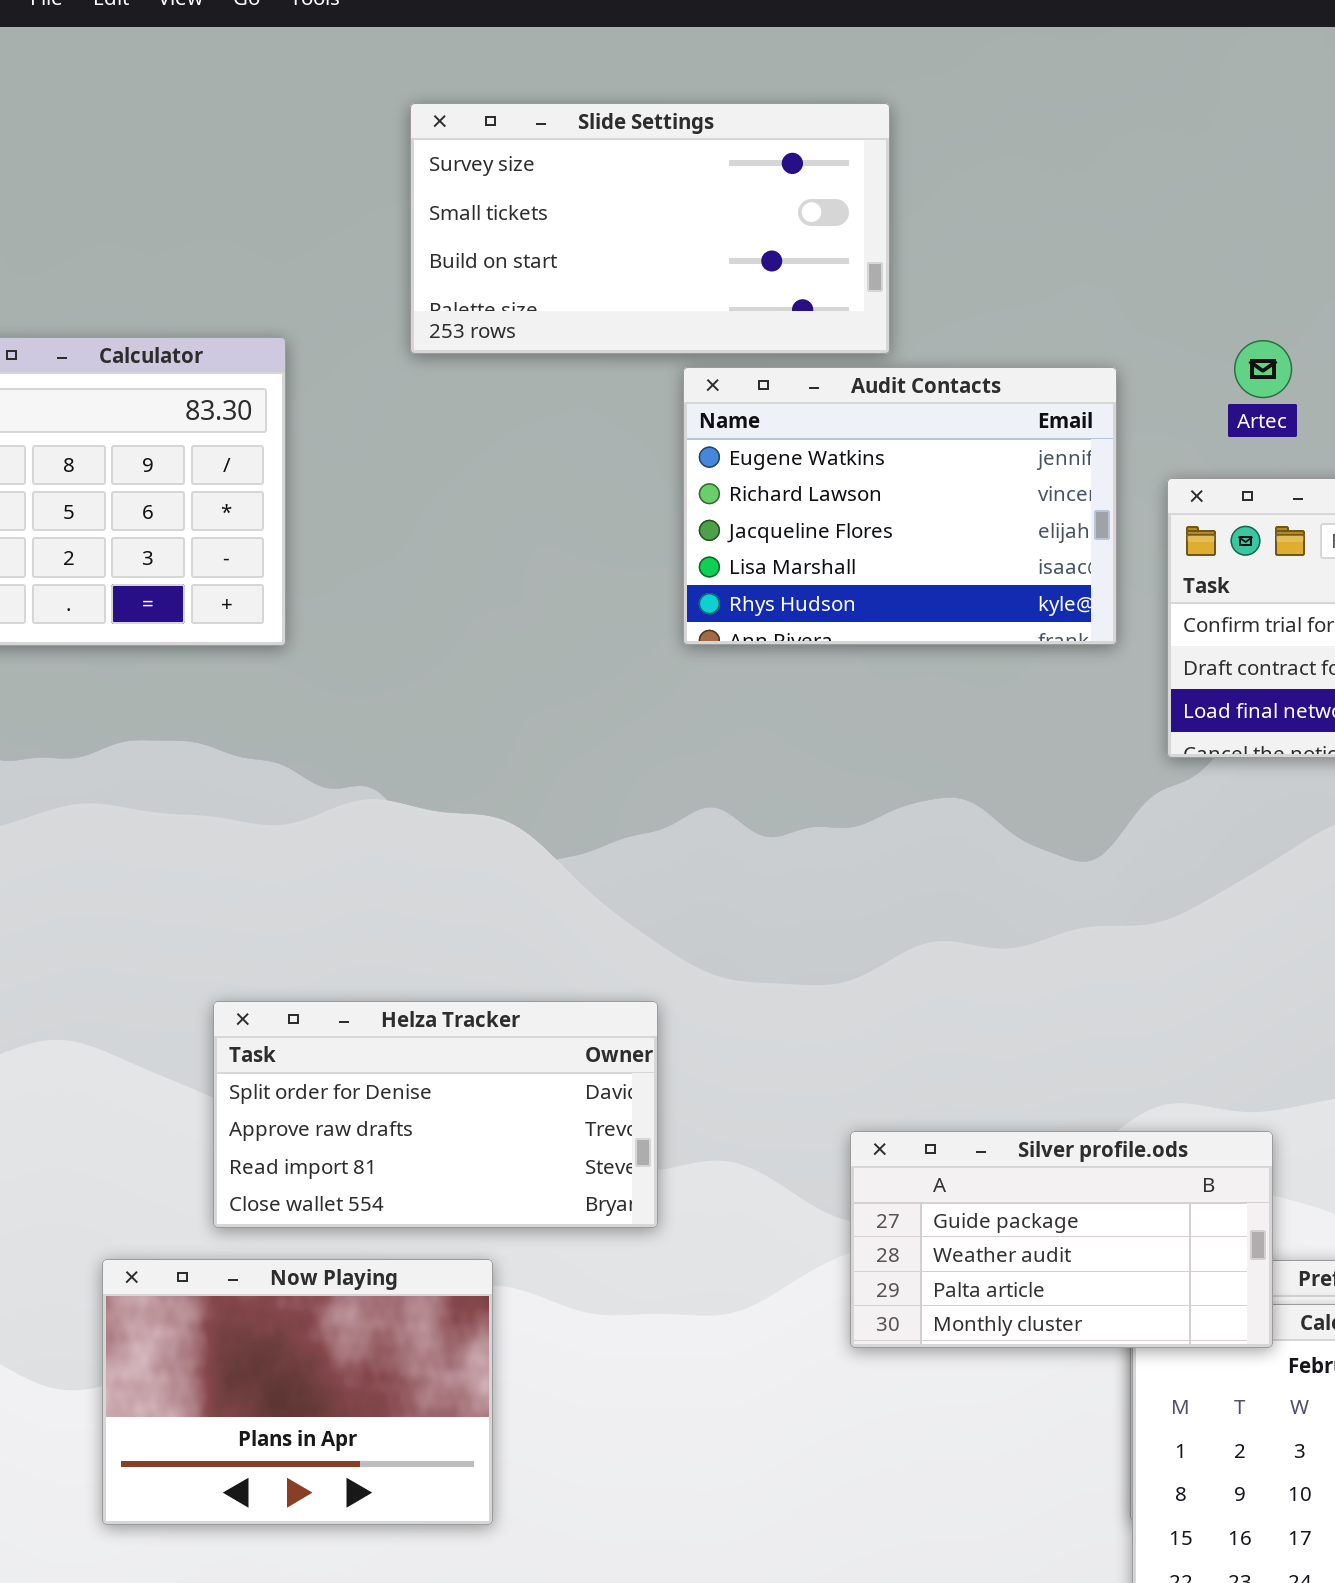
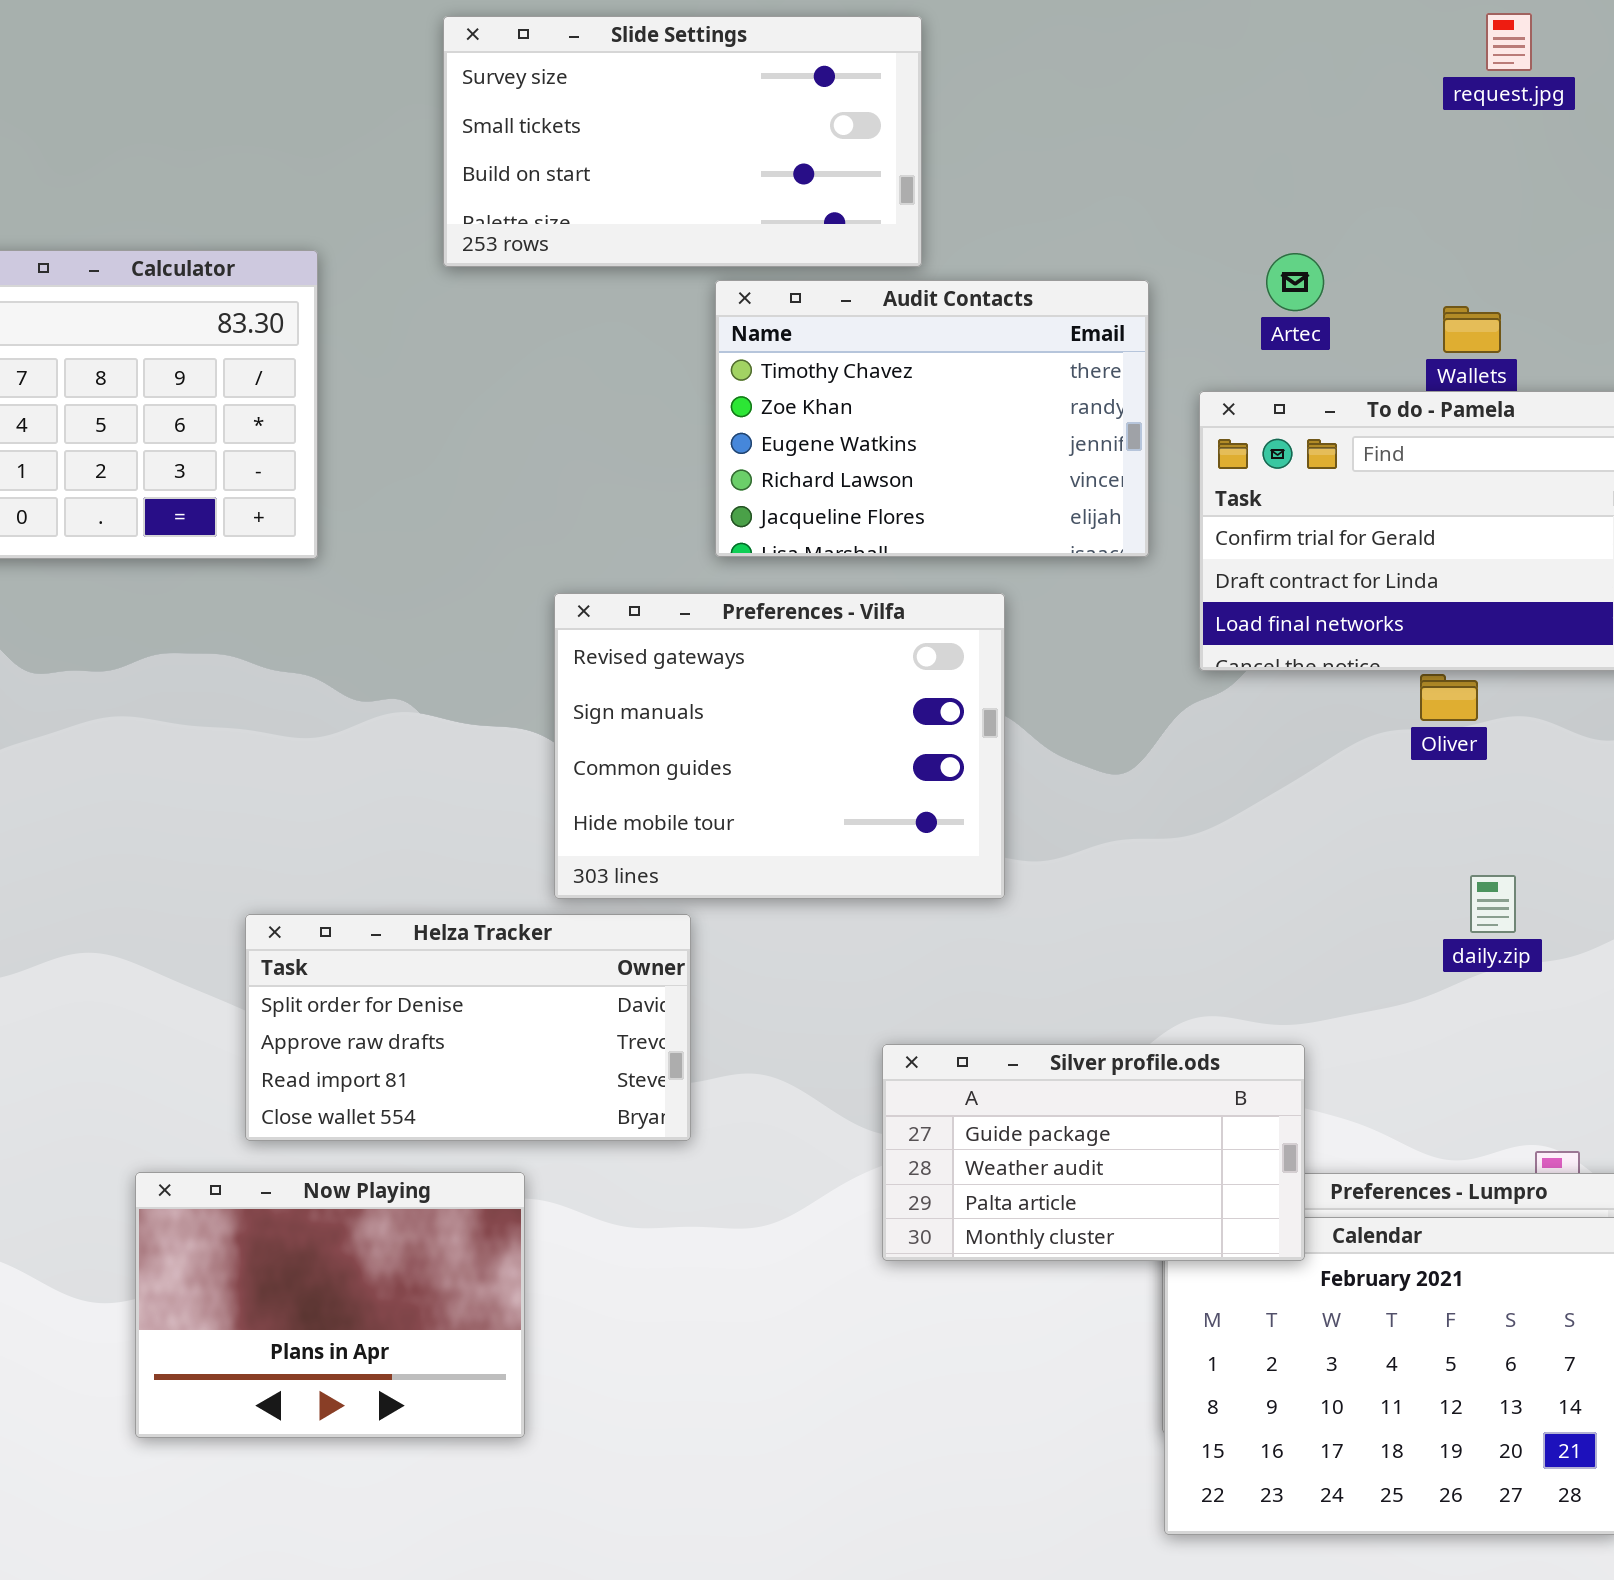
Audit Contacts: [683,367,1117,645] -> [715,280,1149,557], scrolled up 2 rows
Preferences - Vilfa: none -> [554,593,1005,899], opened

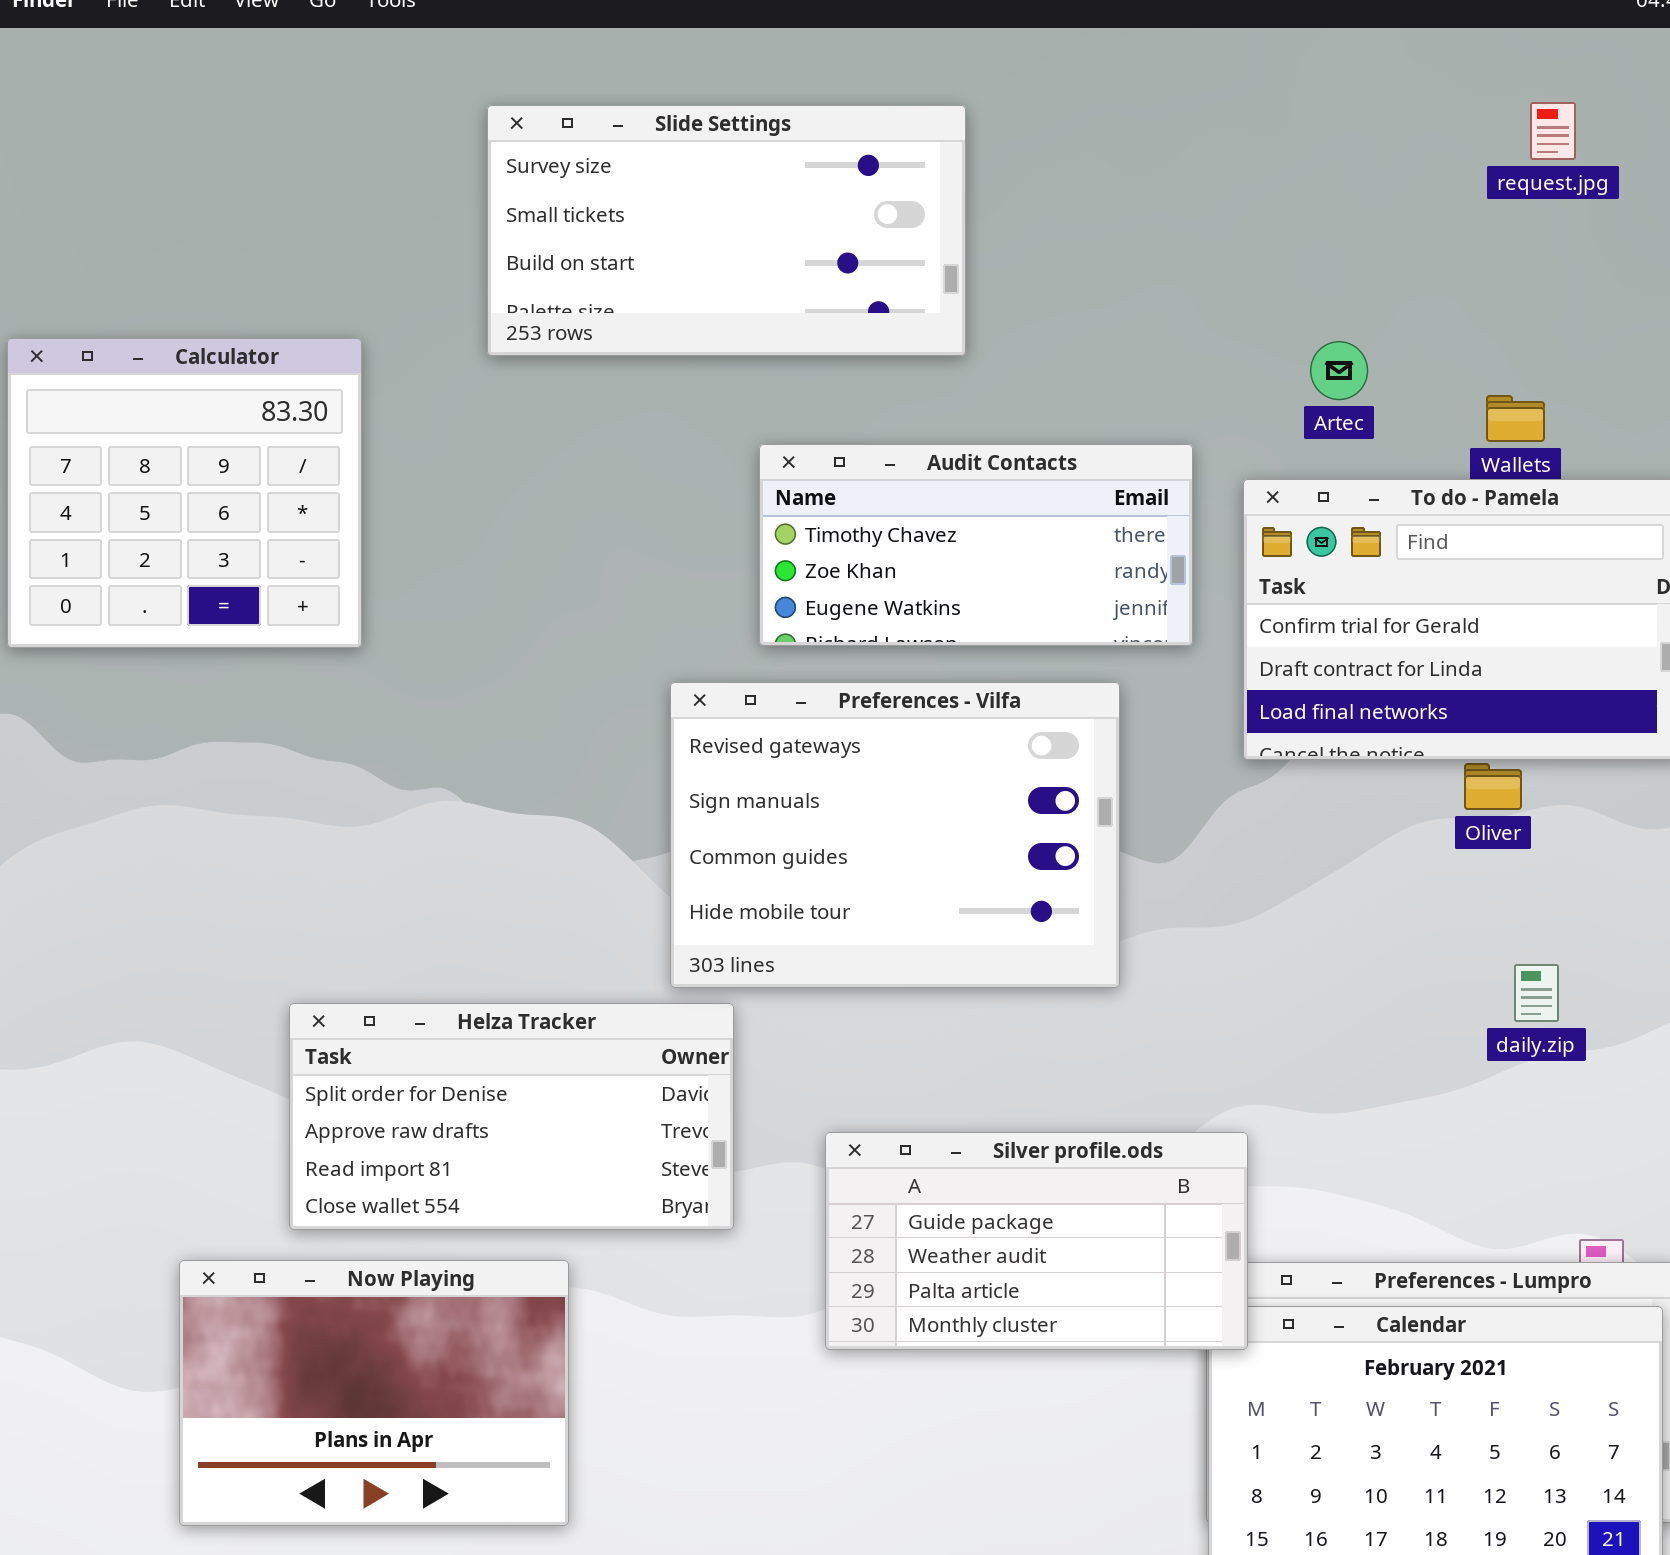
Audit Contacts: [715,280,1149,557] -> [759,444,1193,646], resized
Preferences - Vilfa: [554,593,1005,899] -> [670,682,1120,988], moved
Silver profile.ods: [882,1044,1305,1261] -> [825,1132,1248,1350], moved

